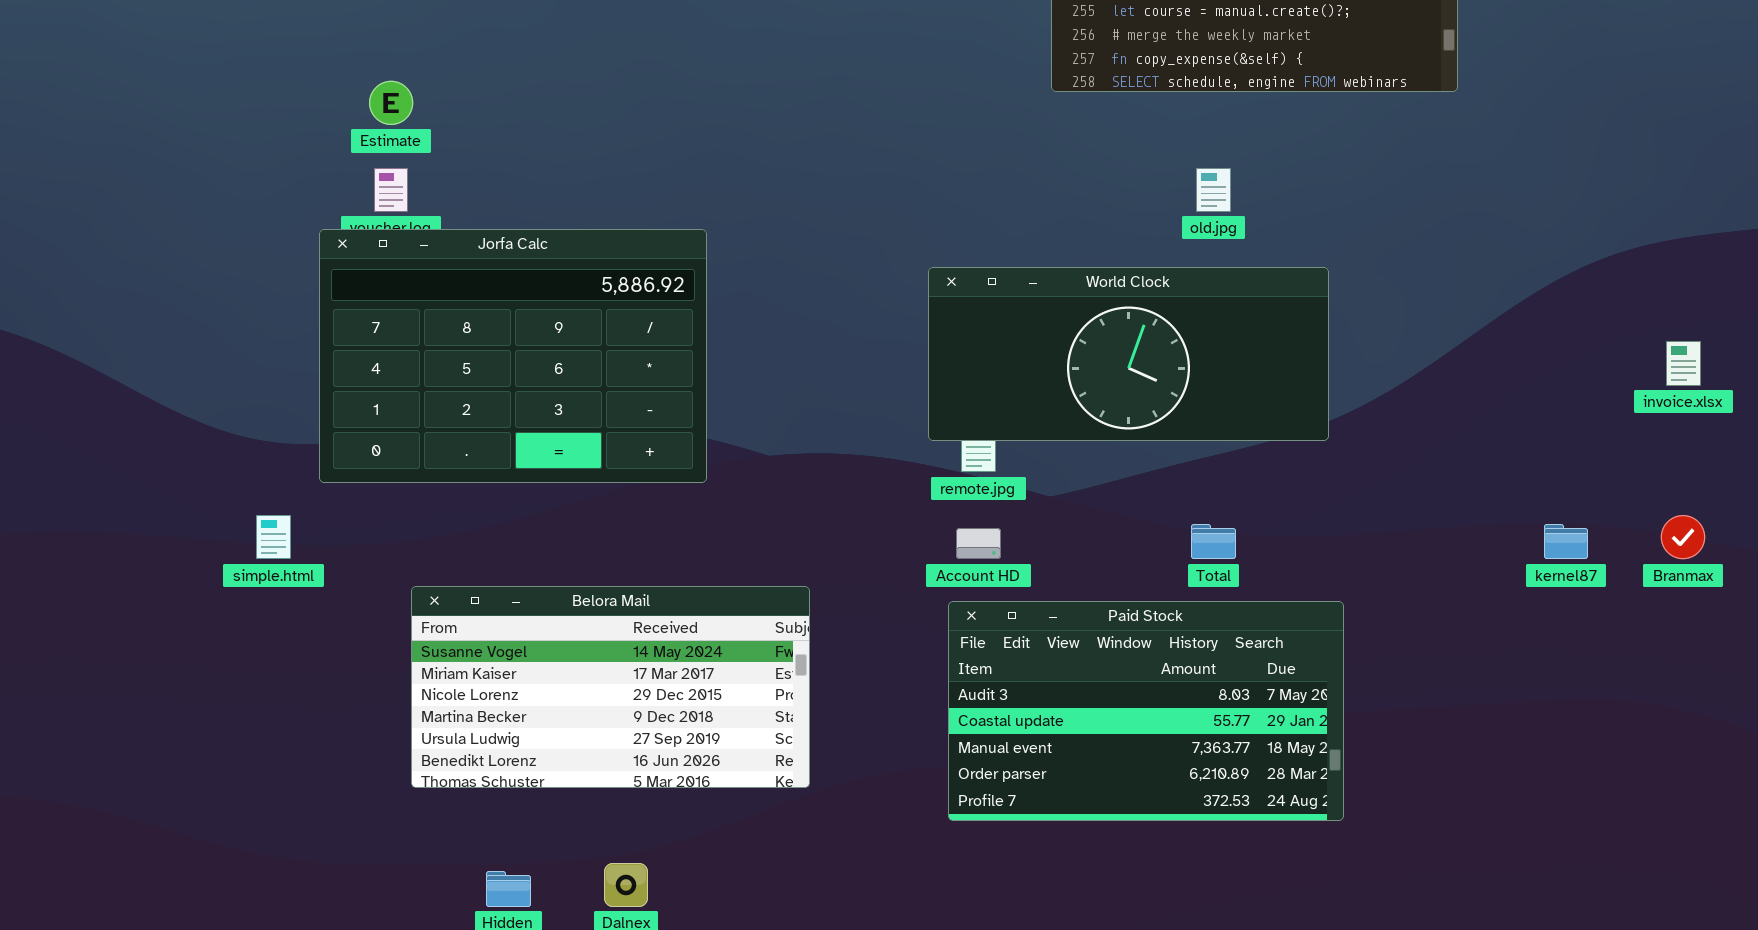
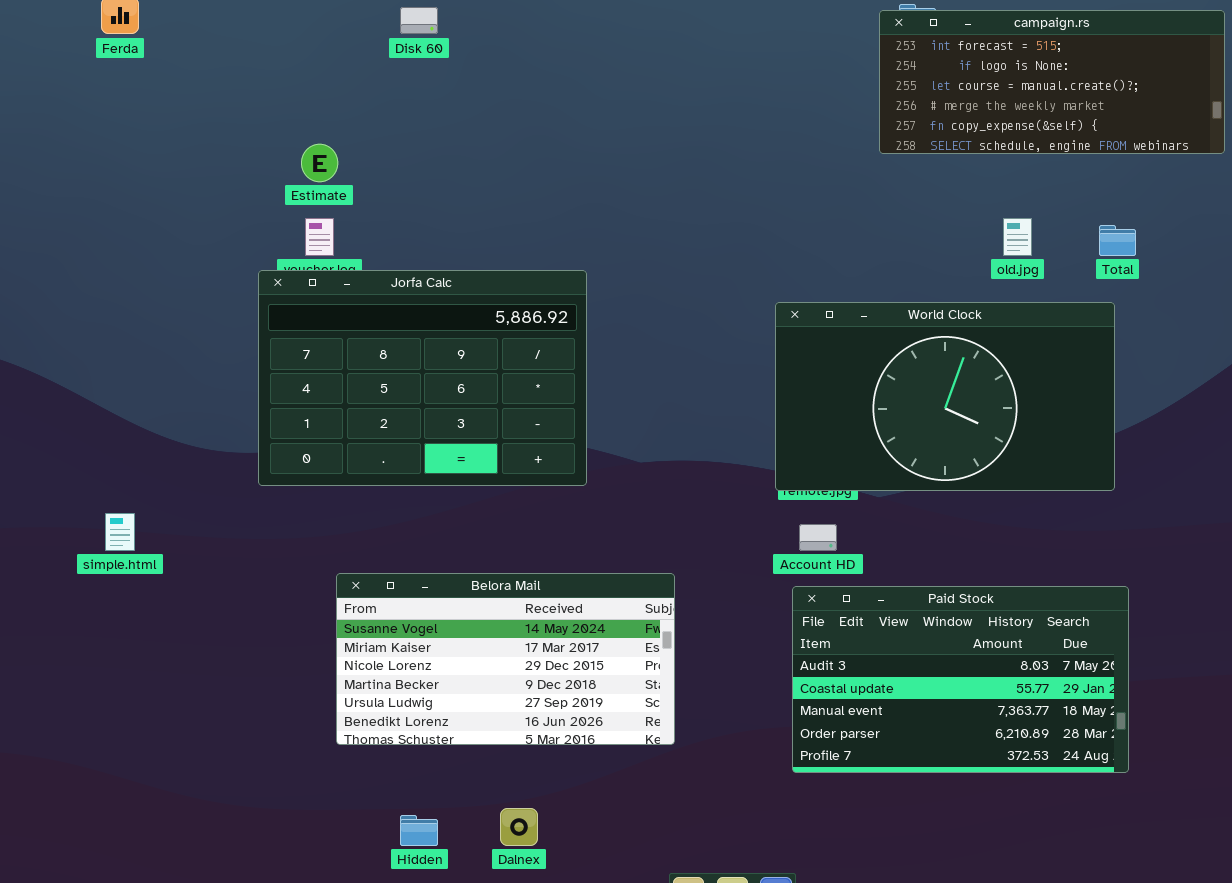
World Clock: [928,267,1329,441] -> [775,302,1115,491], resized
simple.html: [256,515,291,559] -> [105,513,135,551], moved
Total: [1191,524,1236,559] -> [1099,225,1136,256], moved

